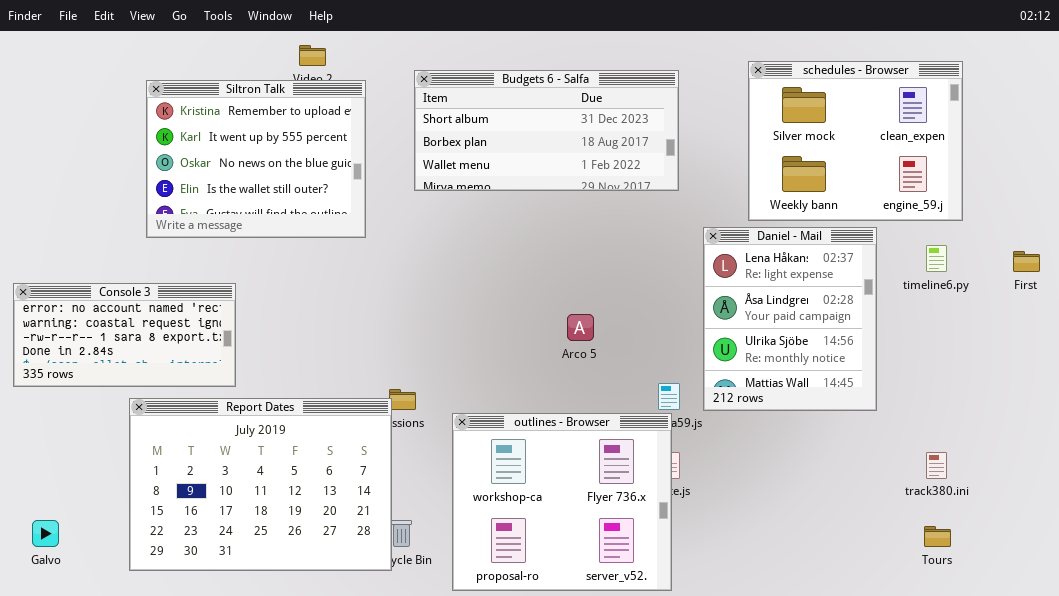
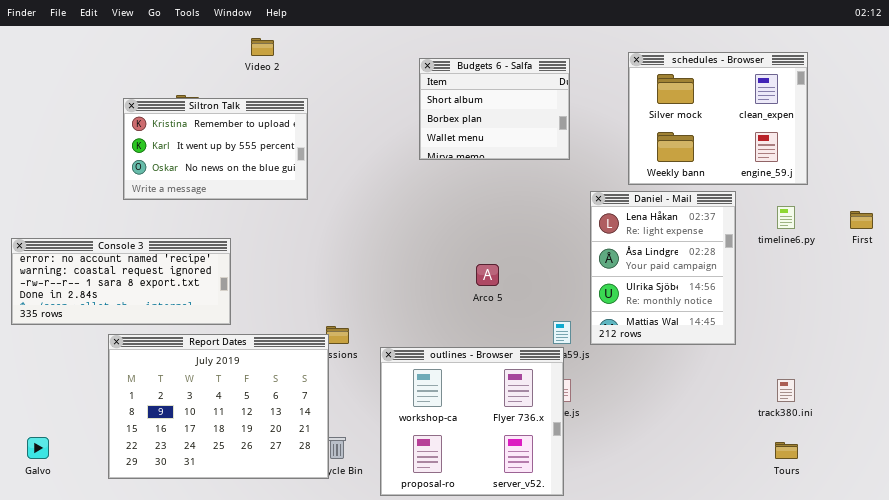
Budgets 6 - Salfa: [414,70,679,191] -> [419,58,570,160], resized
Siltron Talk: [146,80,366,238] -> [123,98,308,200], resized
Console 3: [13,283,236,387] -> [11,238,231,325], resized

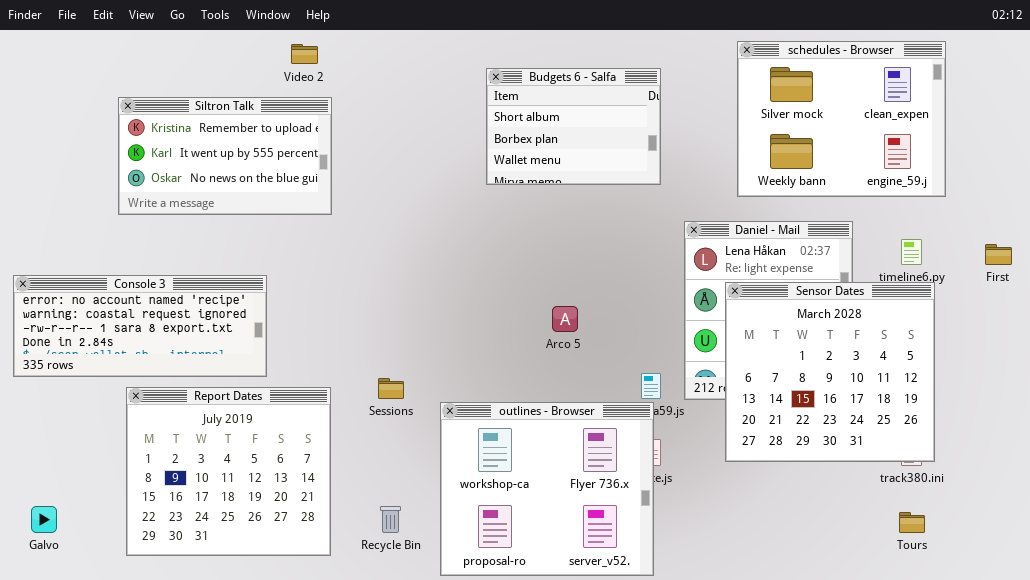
schedules - Browser: [628,52,808,185] -> [737,41,946,197], moved
Siltron Talk: [123,98,308,200] -> [118,97,332,215], moved
Sensor Dates: none -> [725,282,935,462], opened
Report Dates: [108,334,329,479] -> [126,387,331,556], resized

